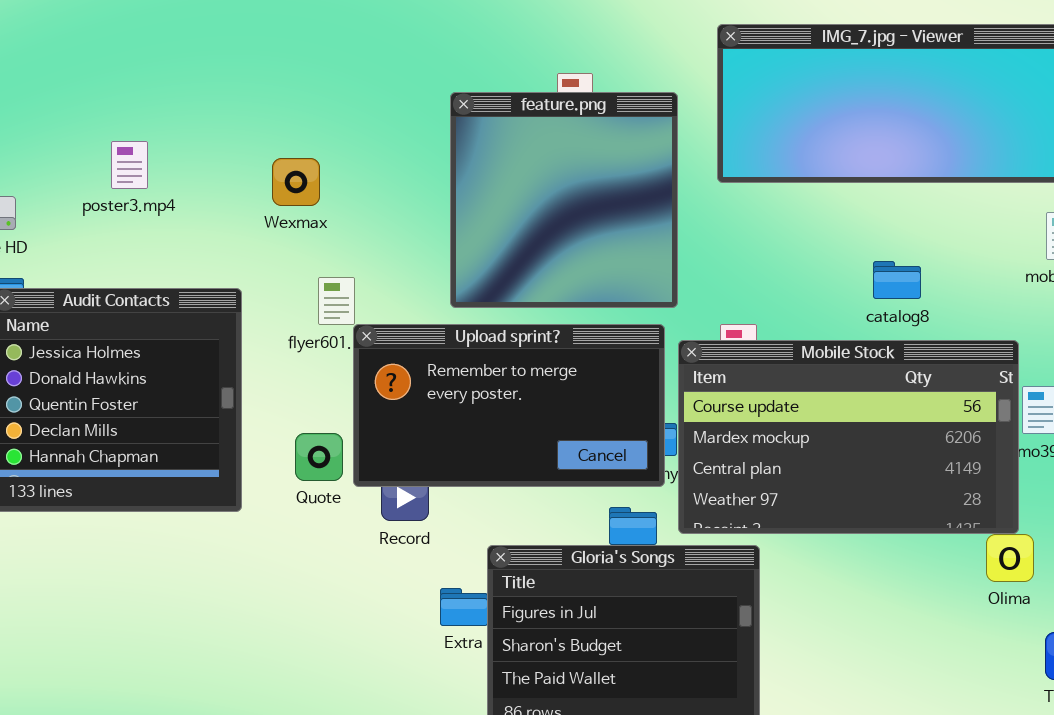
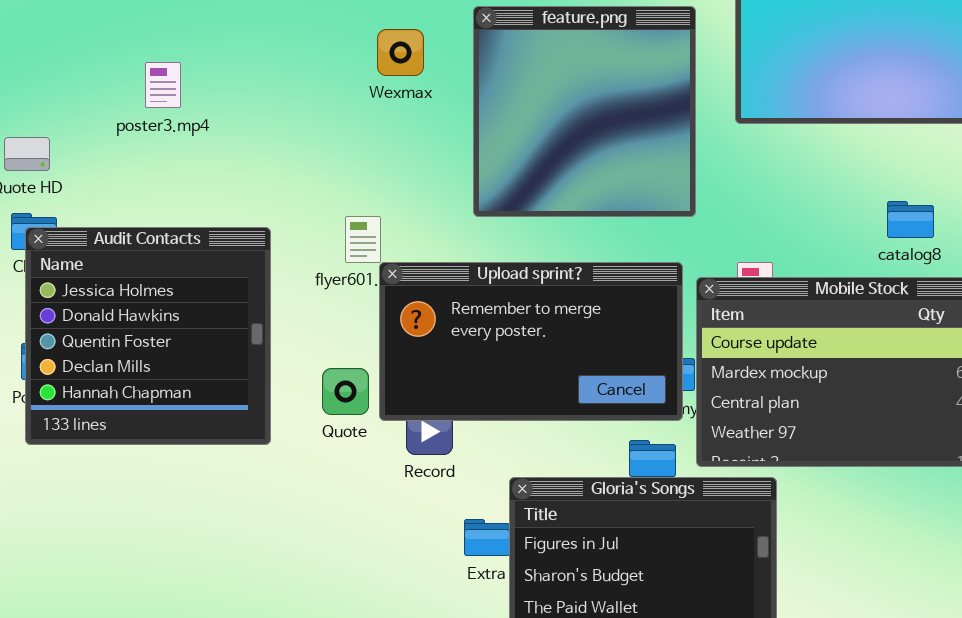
feature.png: [450,92,678,308] -> [473,6,696,217], moved
poster3.mp4: [111,141,148,189] -> [145,62,181,108], moved
Wexmax: [272,158,320,206] -> [377,29,424,76], moved

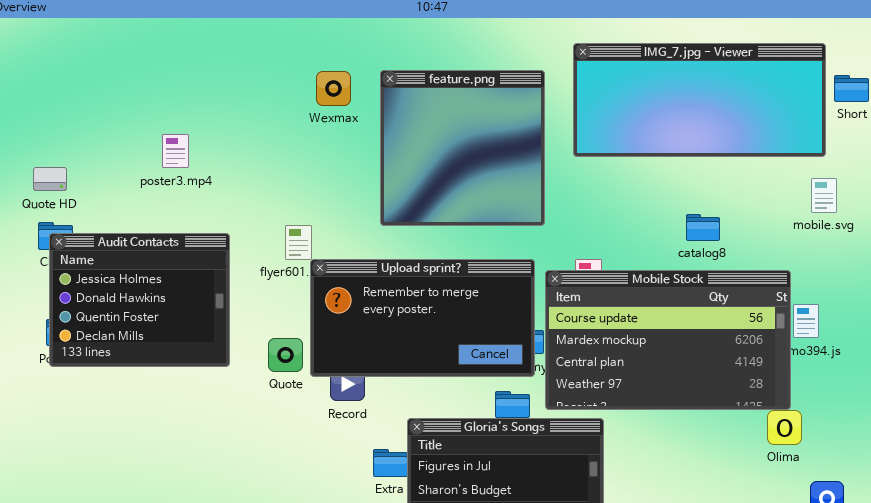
Wexmax: [377,29,424,76] -> [316,71,351,106], moved
poster3.mp4: [145,62,181,108] -> [162,134,189,168], moved
Audit Contacts: [25,227,271,445] -> [49,233,230,367], resized

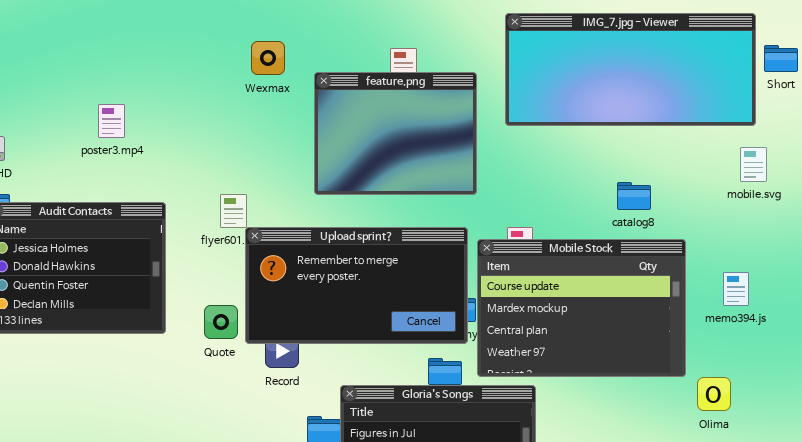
feature.png: [380,70,545,226] -> [314,72,477,195], resized
Mobile Stock: [545,270,791,410] -> [477,239,686,377], resized

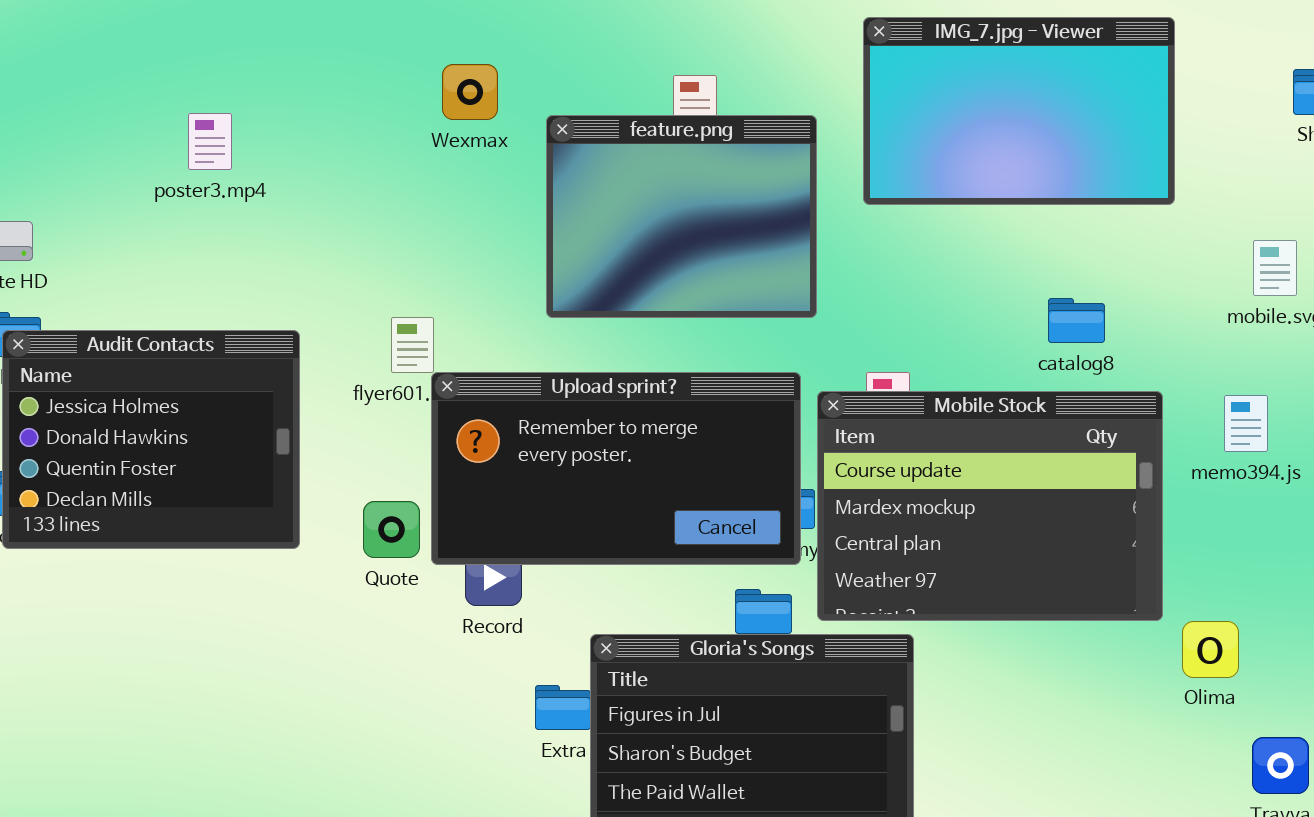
IMG_7.jpg - Viewer: [505,13,756,126] -> [863,17,1175,205], resized
poster3.mp4: [98,104,125,138] -> [188,113,232,170], moved
memo394.js: [723,272,749,306] -> [1224,395,1268,452], moved

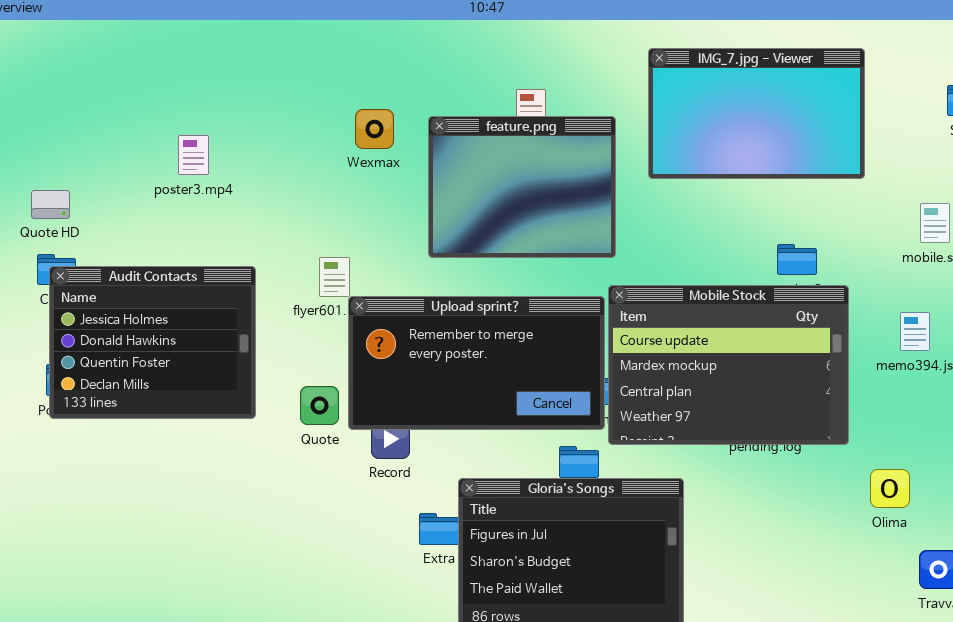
Wexmax: [442,64,498,120] -> [355,109,394,149], moved
poster3.mp4: [188,113,232,170] -> [178,135,209,175], moved
Mobile Stock: [817,391,1163,621] -> [608,285,849,445], moved

